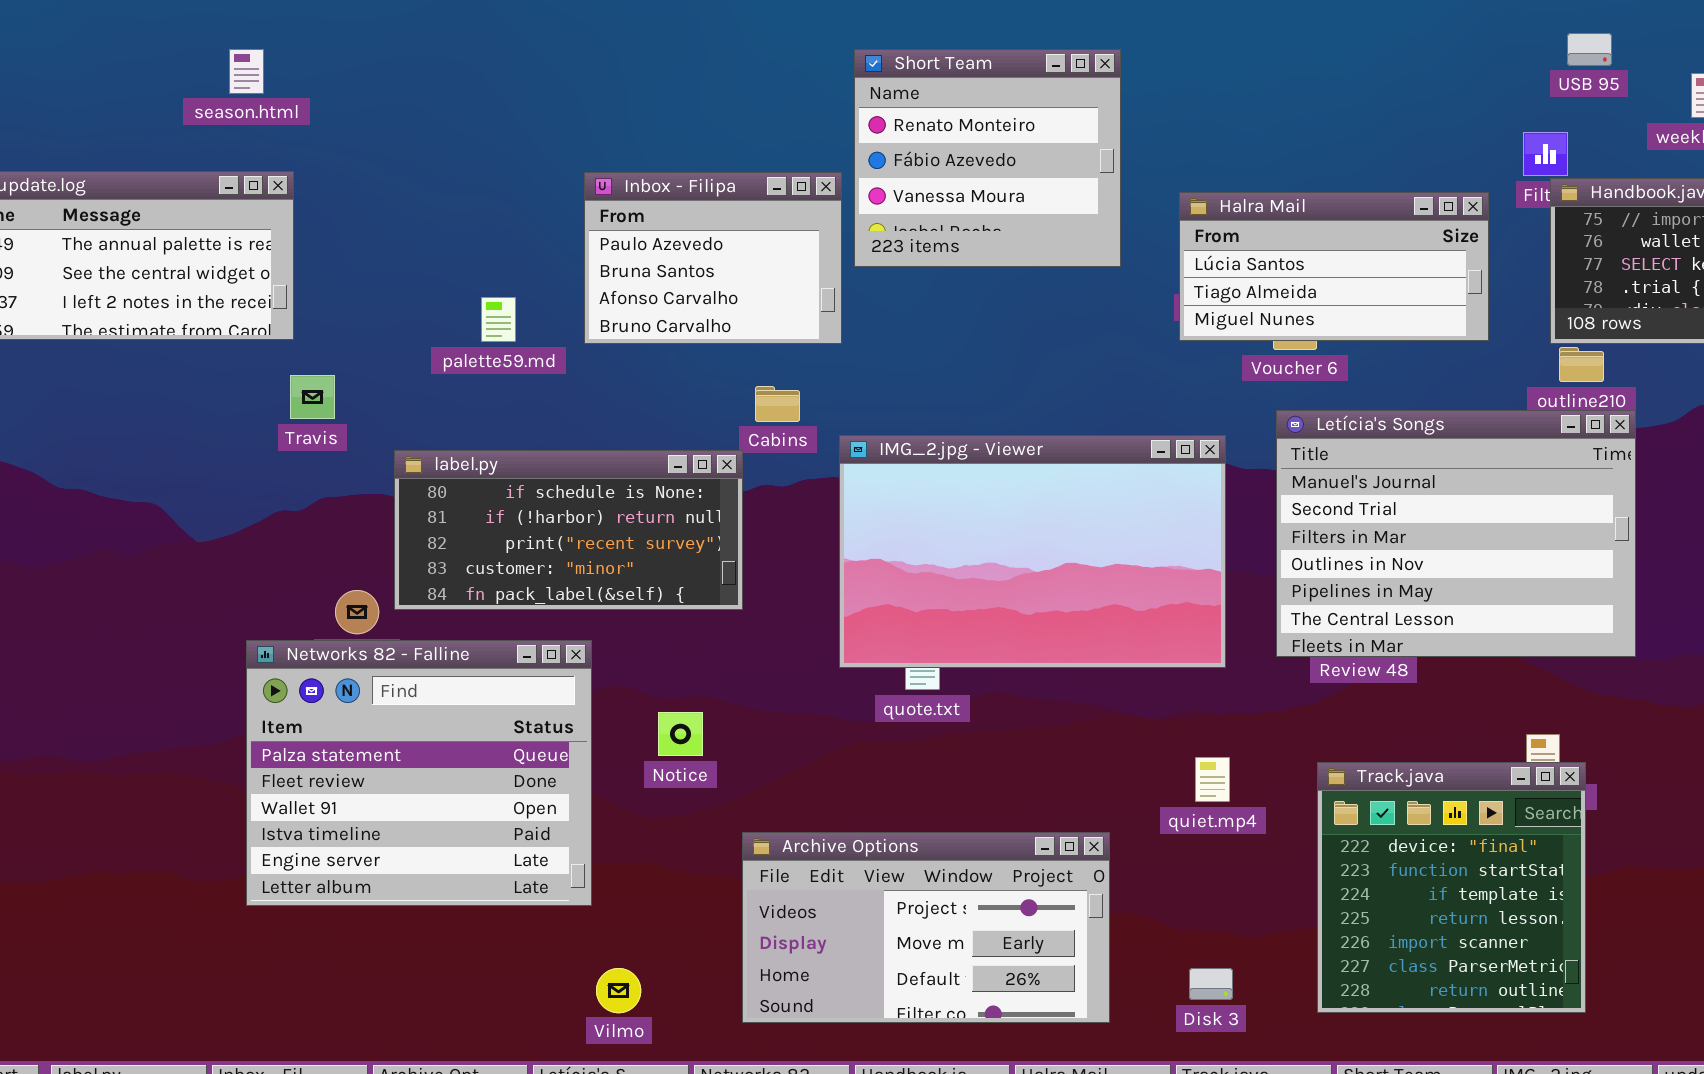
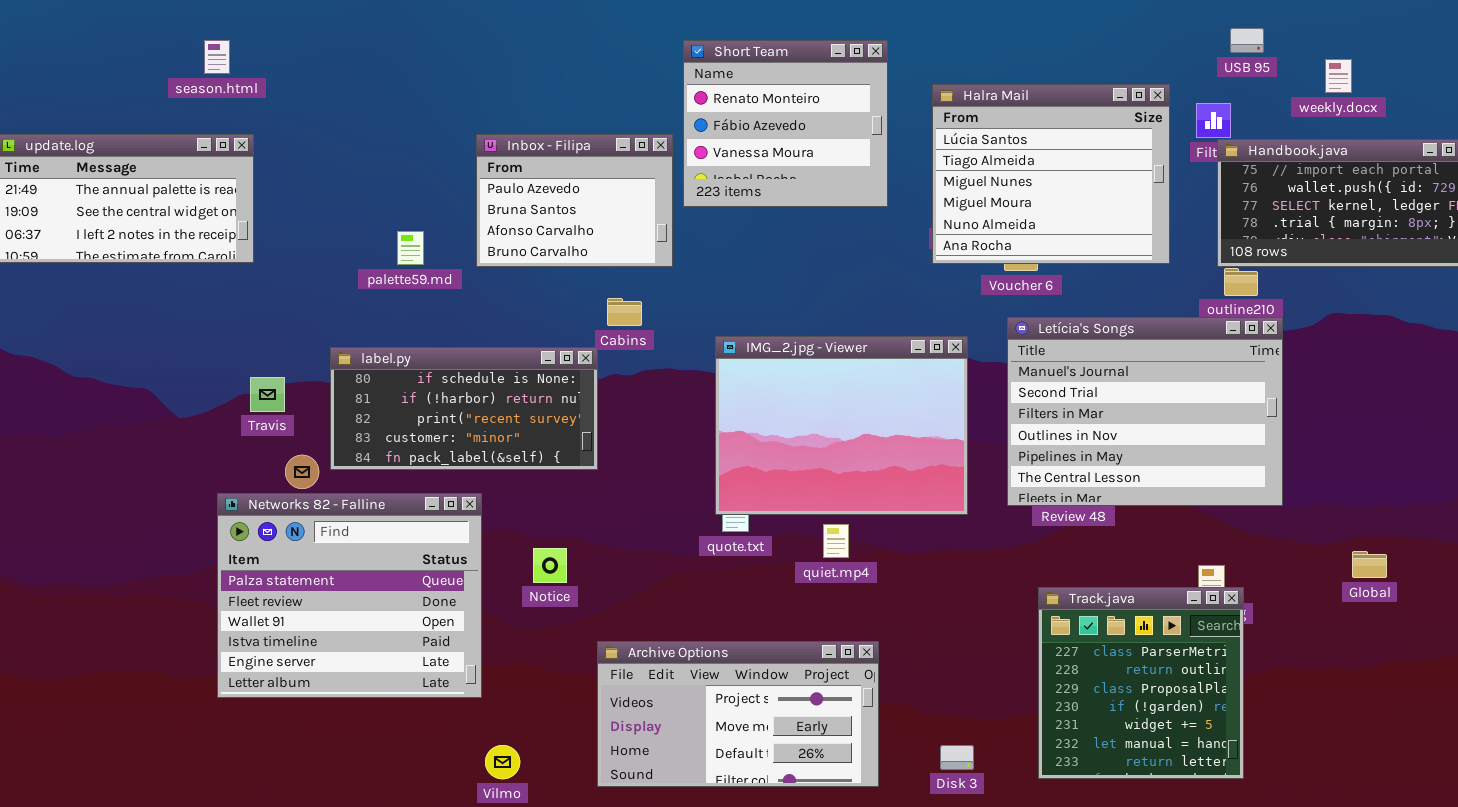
Halra Mail: [1179,192,1489,341] -> [932,84,1170,264], resized
Travis: [290,375,335,419] -> [250,377,285,412], moved
IMG_2.jpg - Viewer: [839,435,1226,668] -> [715,336,968,515], resized
quiet.mp4: [1195,757,1230,802] -> [823,524,849,558], moved
Track.java: [1317,762,1586,1013] -> [1038,587,1244,779], scrolled down 5 rows

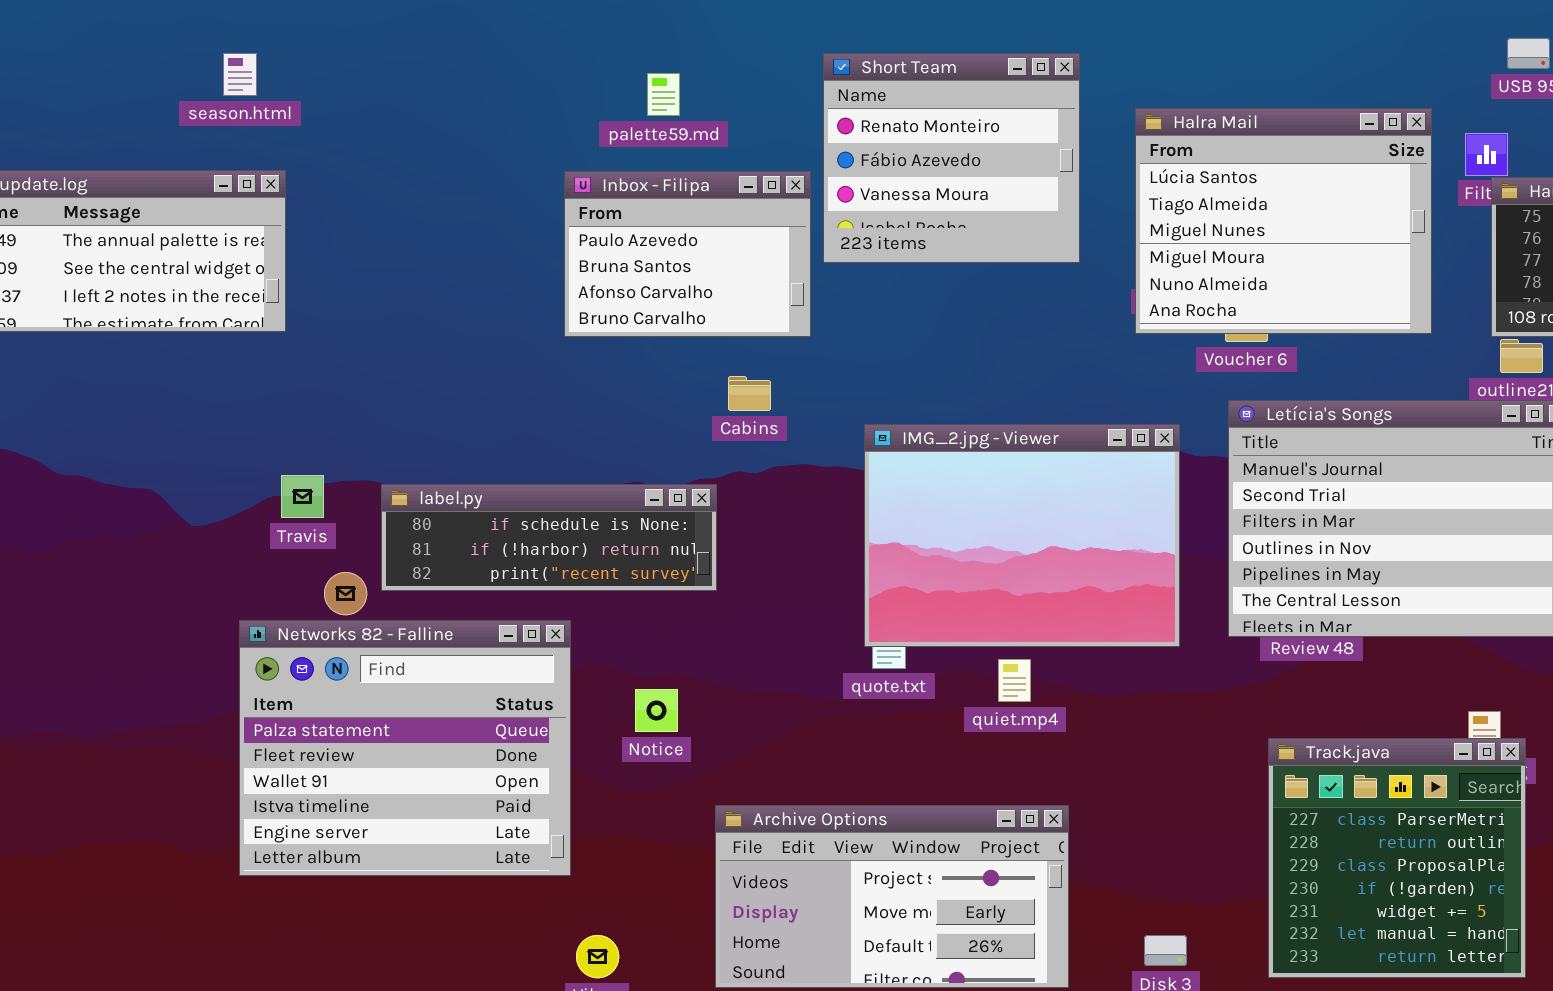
palette59.md: [397,231,424,265] -> [647,73,680,116], moved
label.py: [330,347,598,470] -> [381,484,717,591], resized

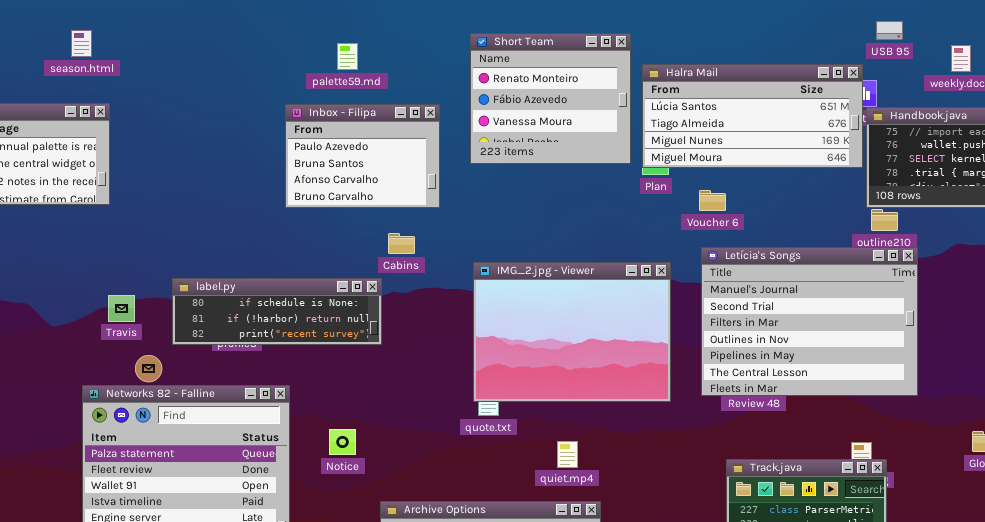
Short Team: [823,53,1080,263] -> [470,33,631,164], moved
Halra Mail: [1135,108,1432,334] -> [642,64,863,168], resized
label.py: [381,484,717,591] -> [172,278,382,345], moved
quiet.mp4: [998,659,1031,702] -> [557,441,578,468], moved

